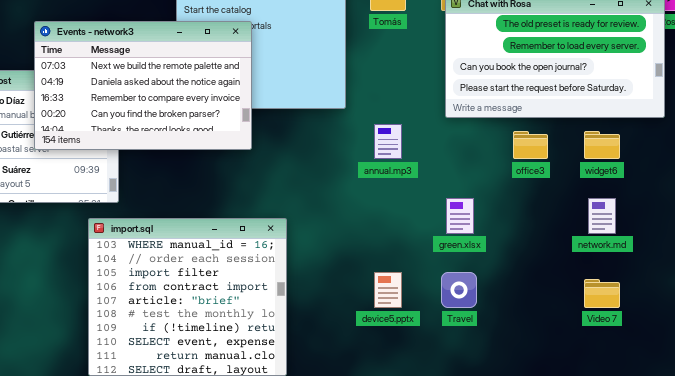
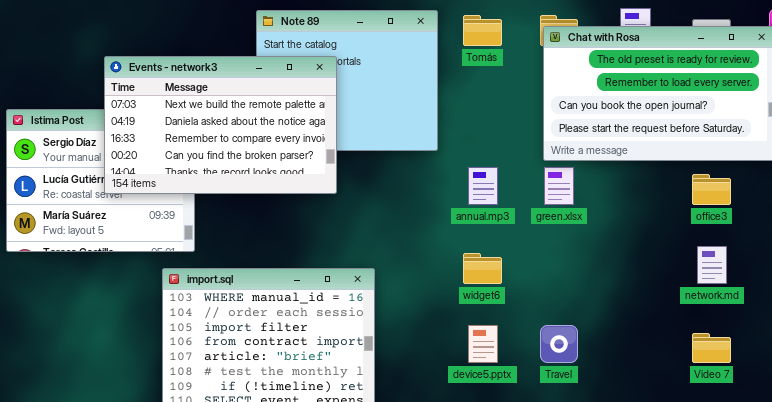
office3: [513,131,548,159] -> [692,174,731,205], moved
widget6: [584,131,620,159] -> [463,253,502,284], moved
green.xlsx: [446,198,474,234] -> [544,167,574,205], moved

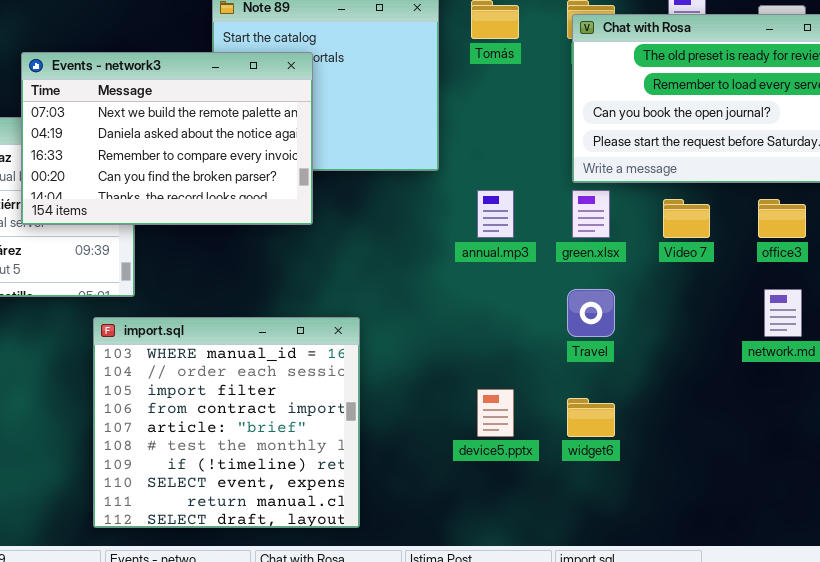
widget6: [463,253,502,284] -> [567,398,615,437], moved
Travel: [540,325,578,363] -> [567,289,615,337], moved
Video 7: [692,333,731,363] -> [663,199,710,238], moved

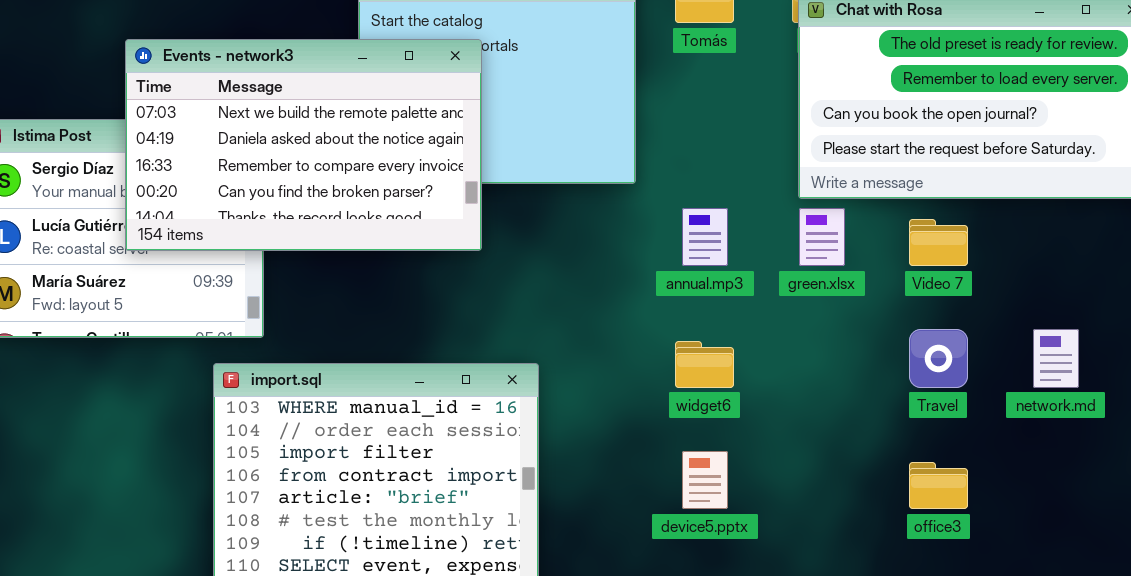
office3: [758,199,806,238] -> [909,462,968,509], moved
Travel: [567,289,615,337] -> [909,329,968,388], moved
widget6: [567,398,615,437] -> [675,341,734,388], moved

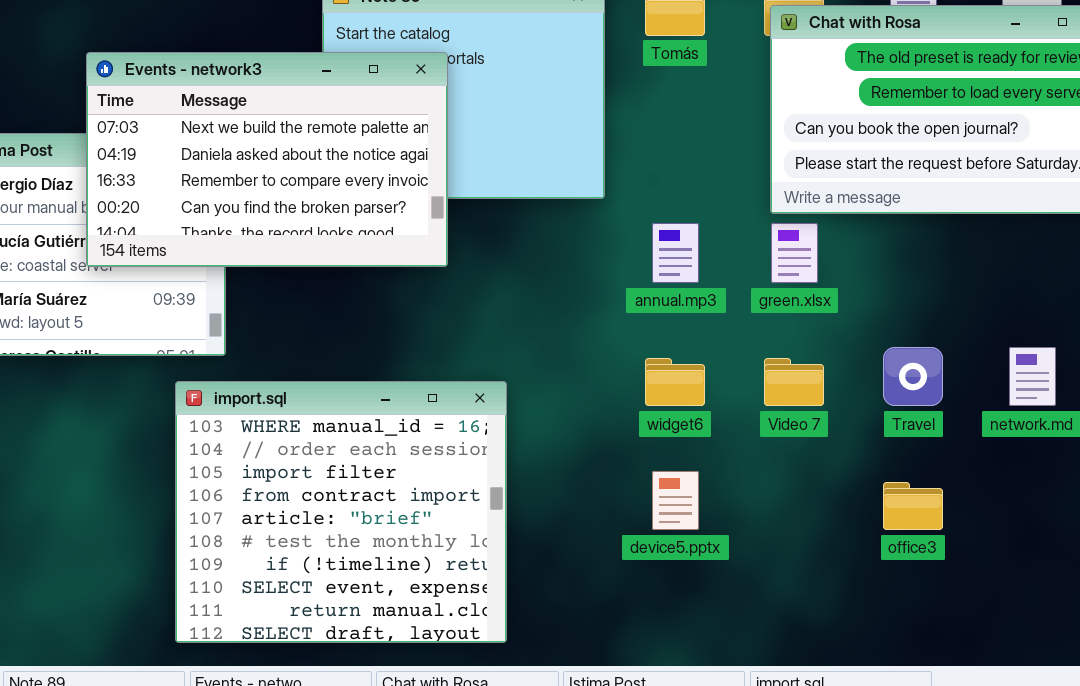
Video 7: [909,219,968,266] -> [764,358,824,406], moved

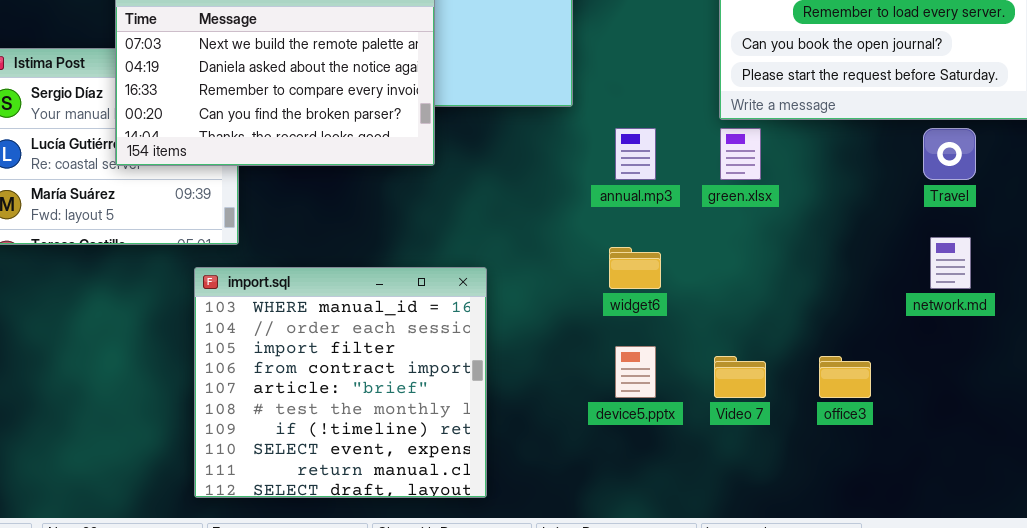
Travel: [883,347,943,406] -> [923,128,976,180], moved
Video 7: [764,358,824,406] -> [714,356,766,398], moved

